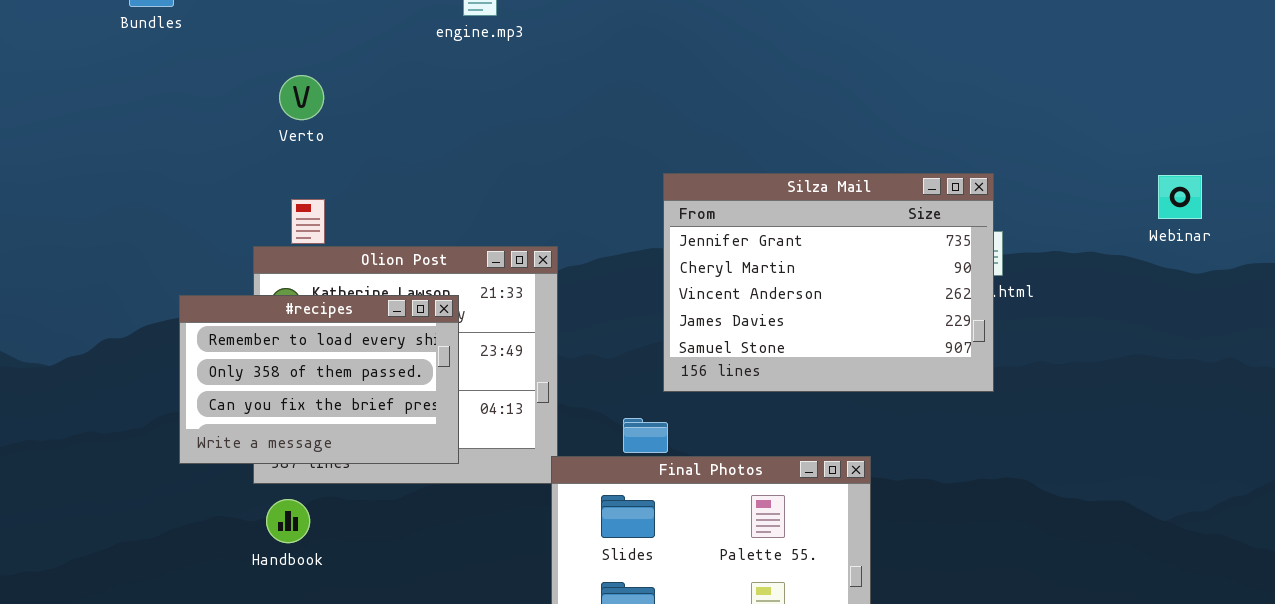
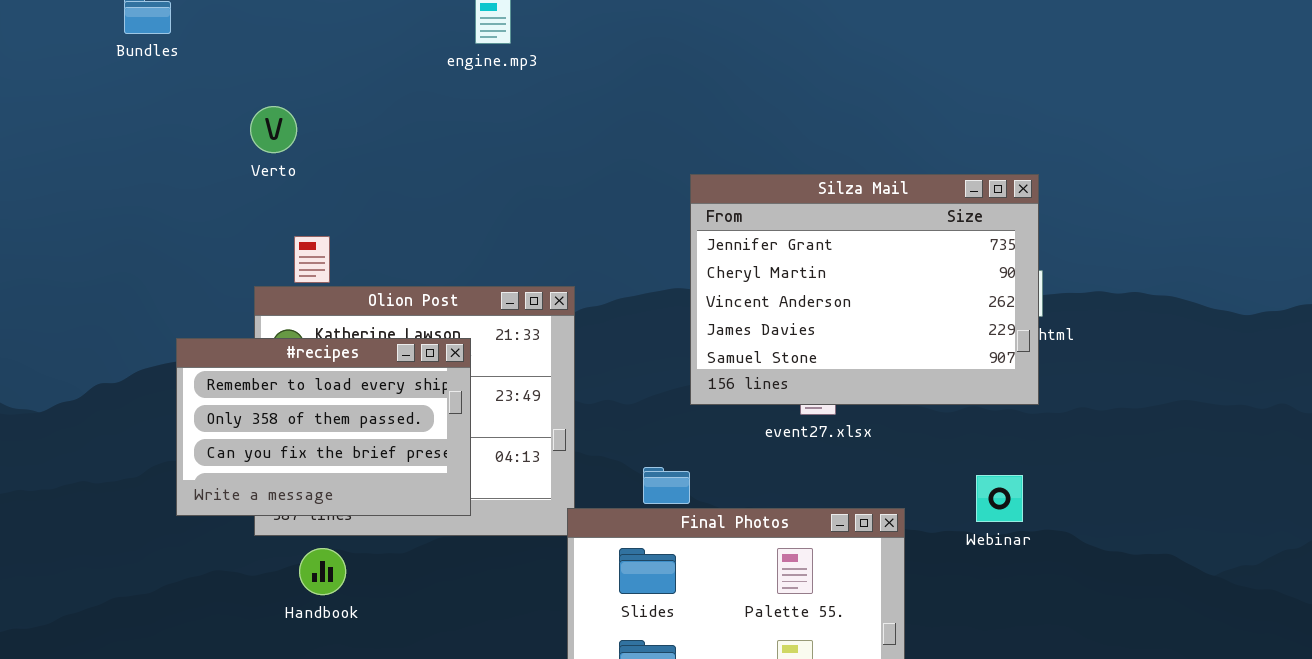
Verto: [279,75,324,120] -> [250,106,297,153], moved
Silza Mail: [663,173,994,392] -> [690,174,1039,405], moved
Webinar: [1158,175,1202,219] -> [976,475,1023,522], moved
Handbook: [266,499,310,543] -> [299,548,346,595], moved

